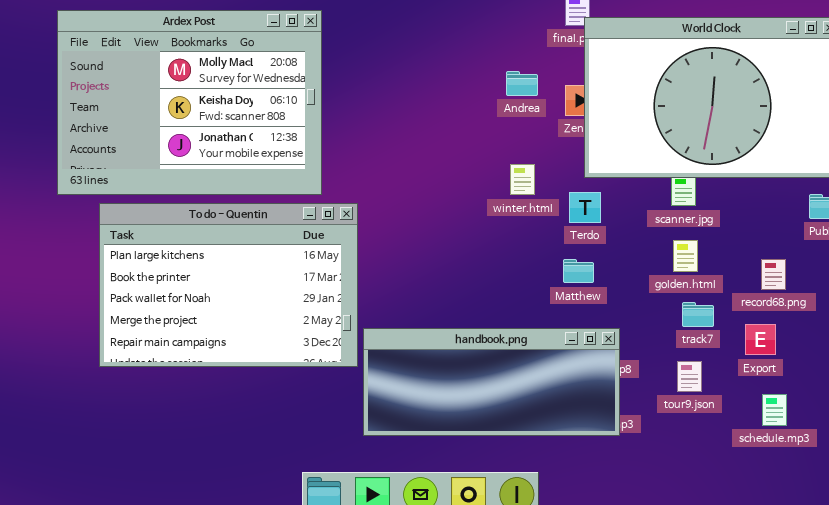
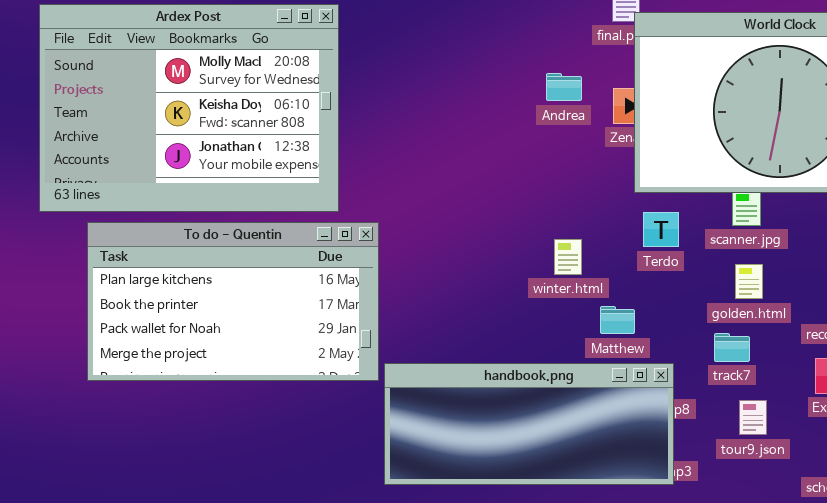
winter.html: [510,164,535,195] -> [554,239,582,275], moved
Terdo: [569,192,601,223] -> [643,212,679,247], moved
To do - Quentin: [99,203,358,367] -> [87,222,379,381], resized
Matthew: [563,259,594,283] -> [600,306,635,334], moved
track7: [682,302,714,327] -> [714,333,750,362], moved

